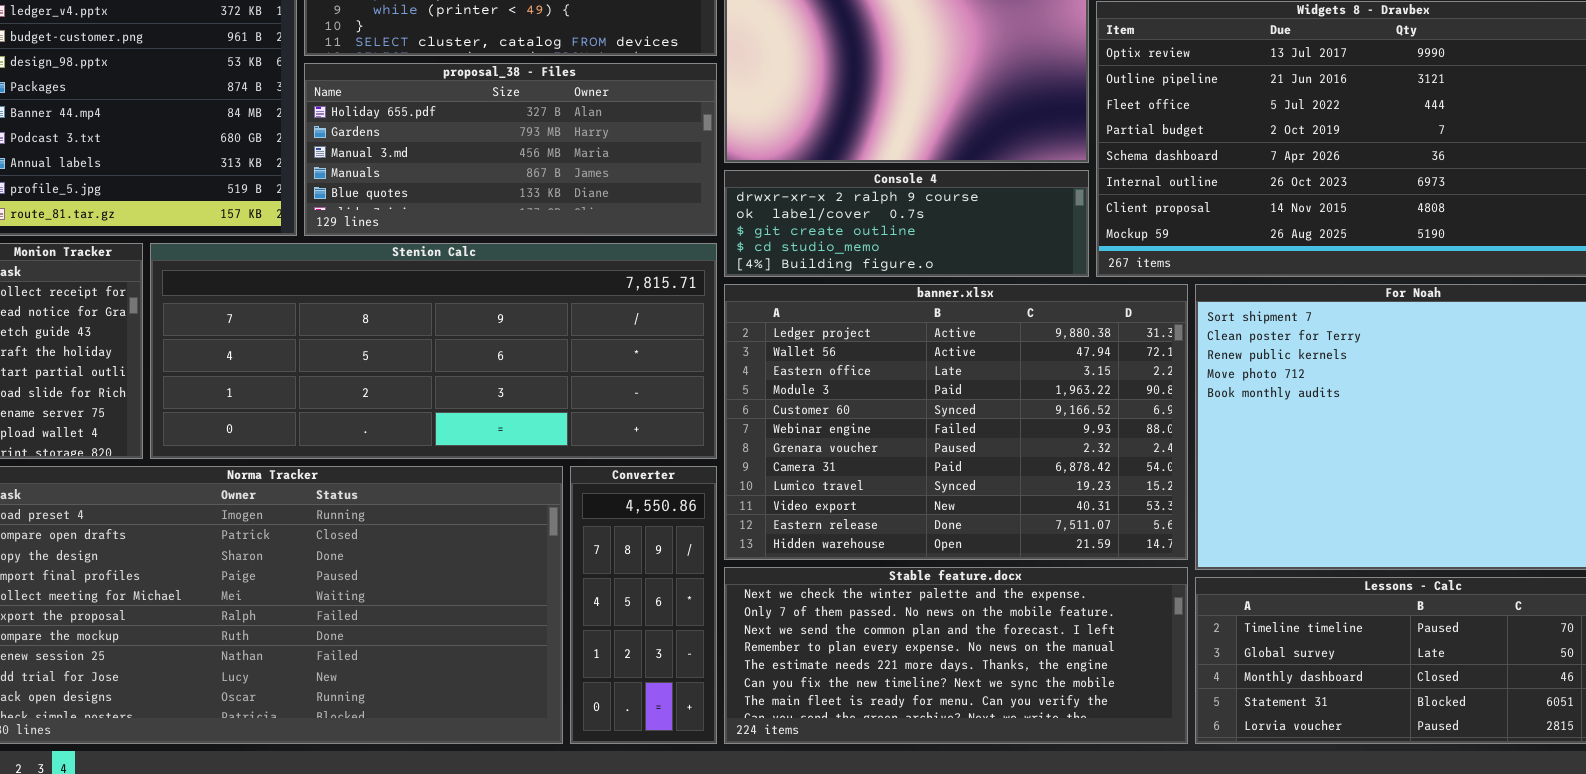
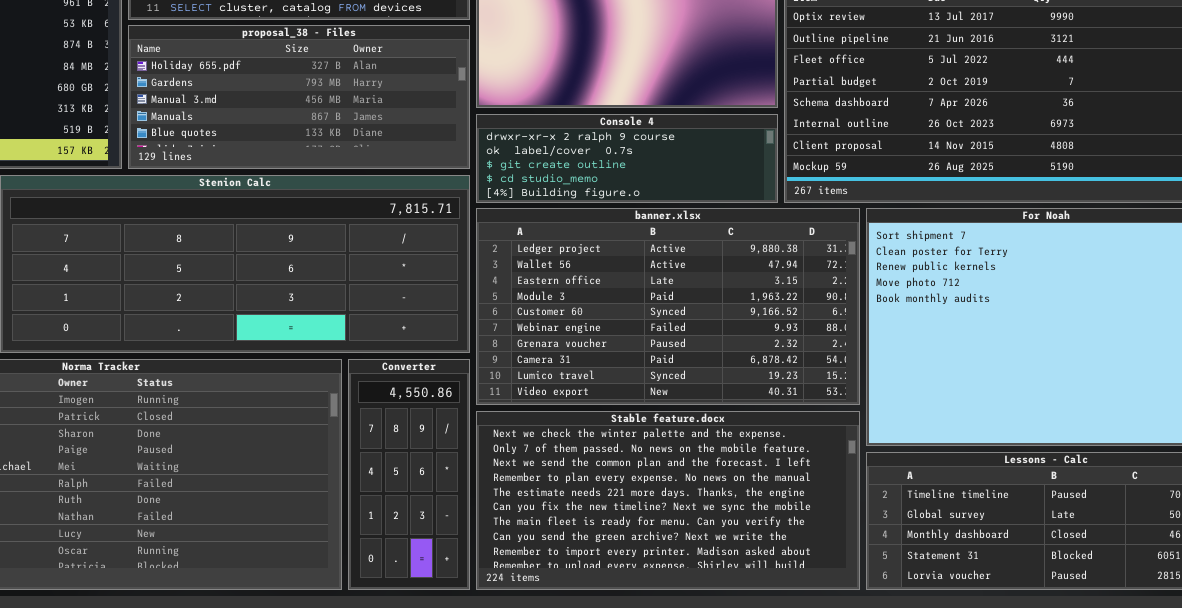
banner.xlsx: [724,284,1188,560] -> [476,208,860,405], resized
Stable feature.docx: [724,567,1188,744] -> [476,411,860,590], resized

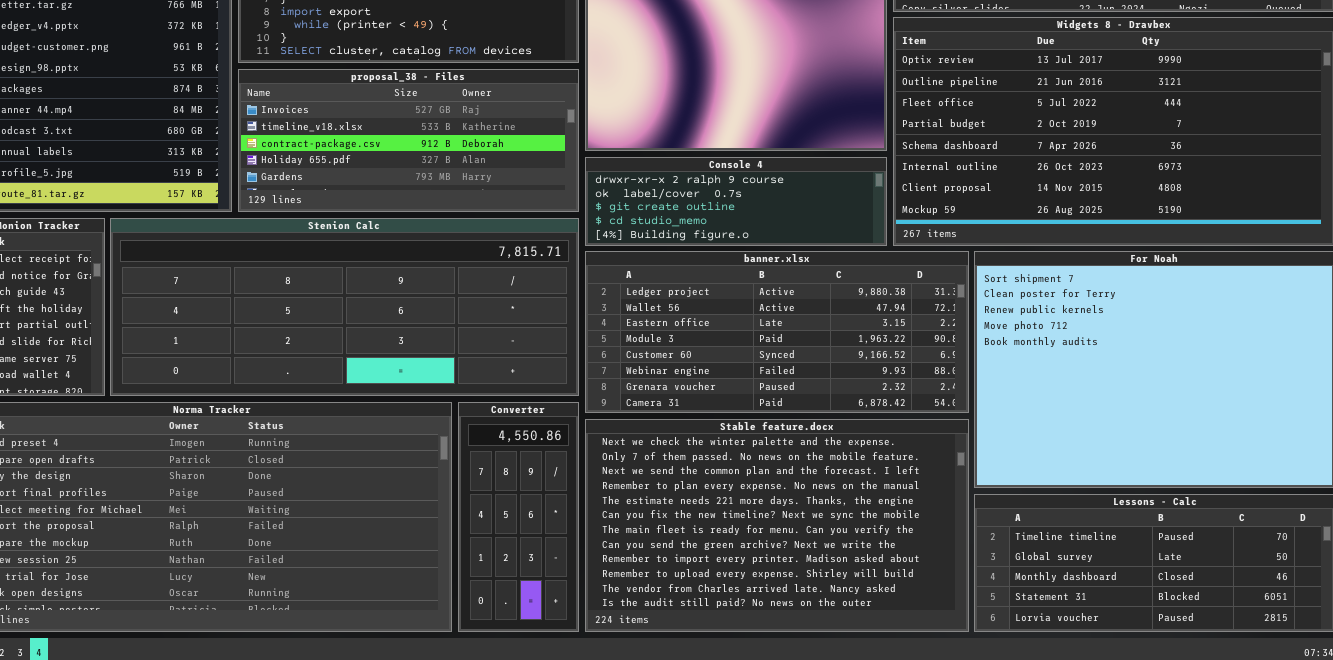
proposal_38 - Files: [128,25,470,169] -> [238,69,579,212], scrolled up 3 rows
banner.xlsx: [476,208,860,405] -> [585,251,969,413], resized
Stable feature.docx: [476,411,860,590] -> [585,419,969,632], resized

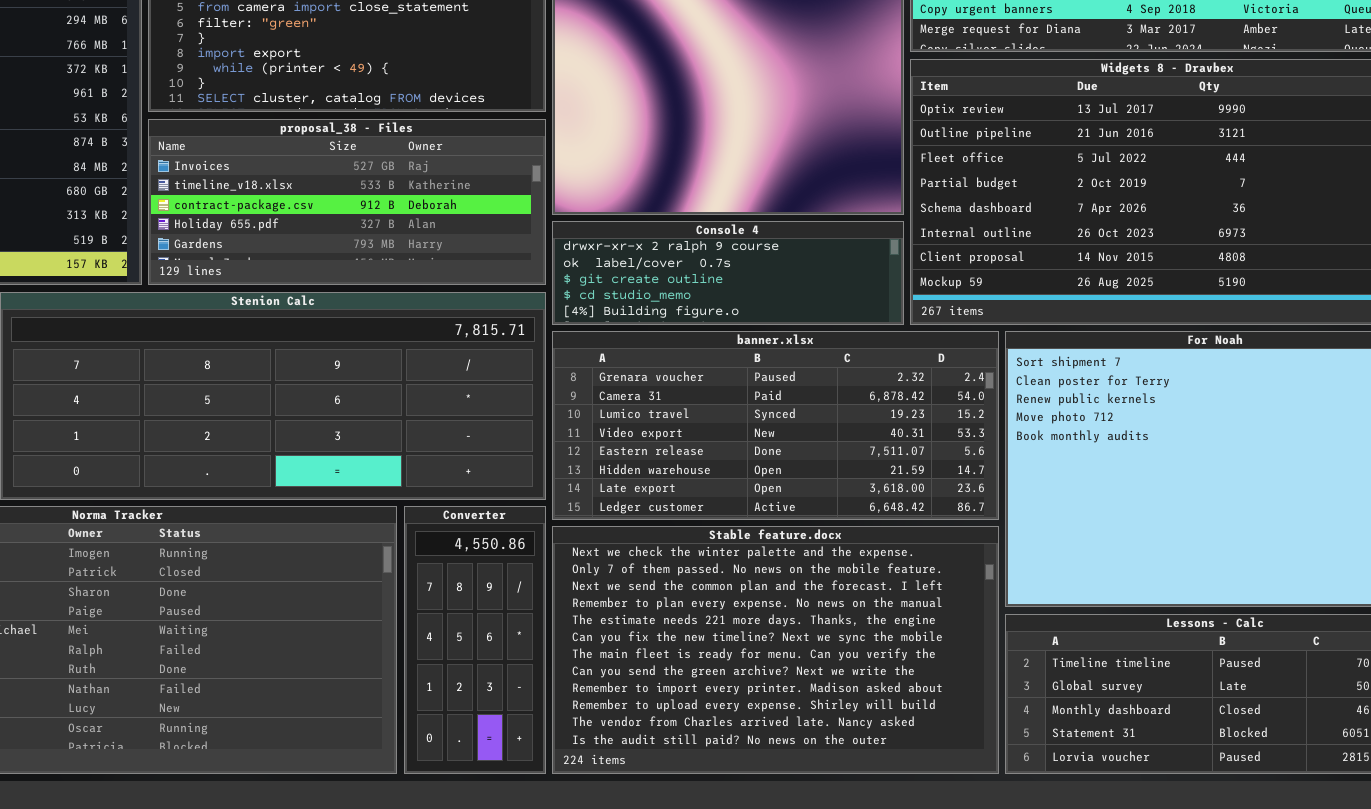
banner.xlsx: [585,251,969,413] -> [552,331,999,520], scrolled down 6 rows

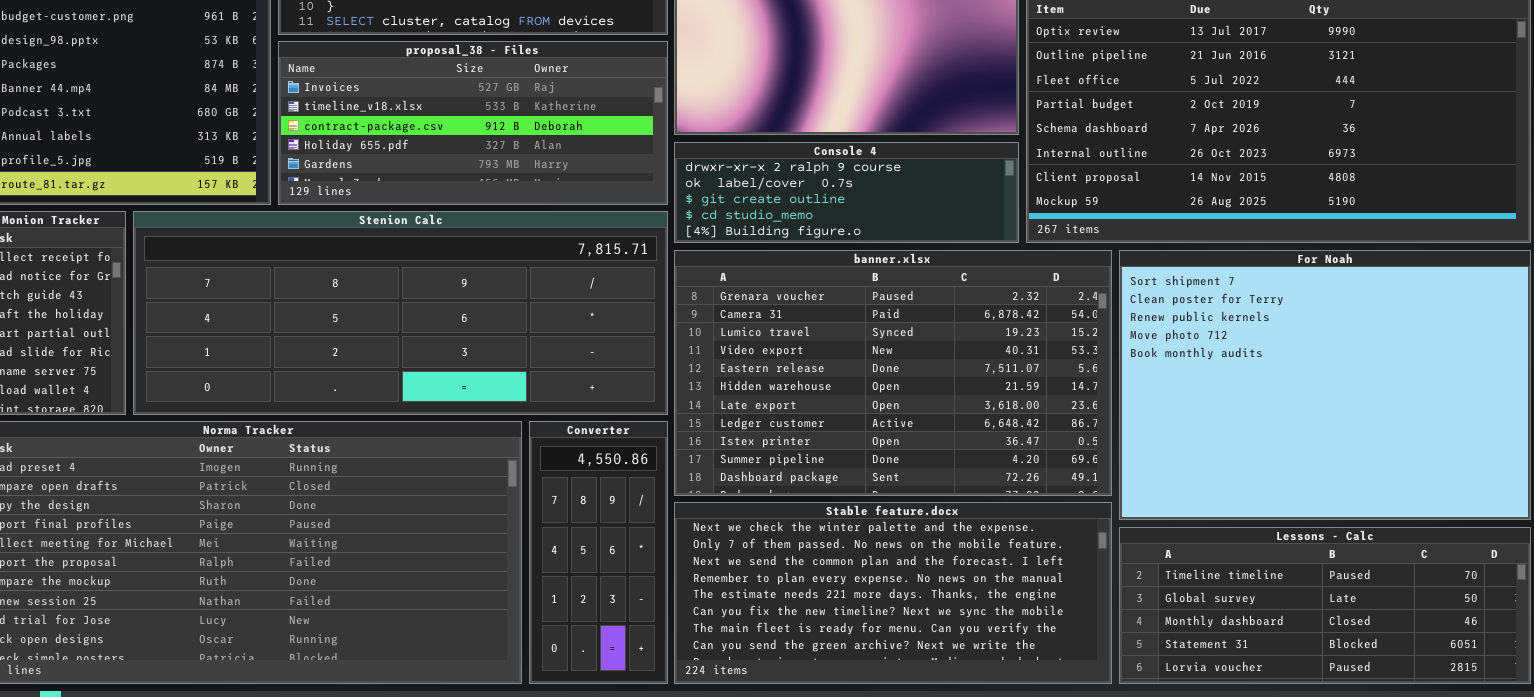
banner.xlsx: [552,331,999,520] -> [674,250,1112,496], resized
Stable feature.docx: [552,526,999,774] -> [674,502,1112,684], resized

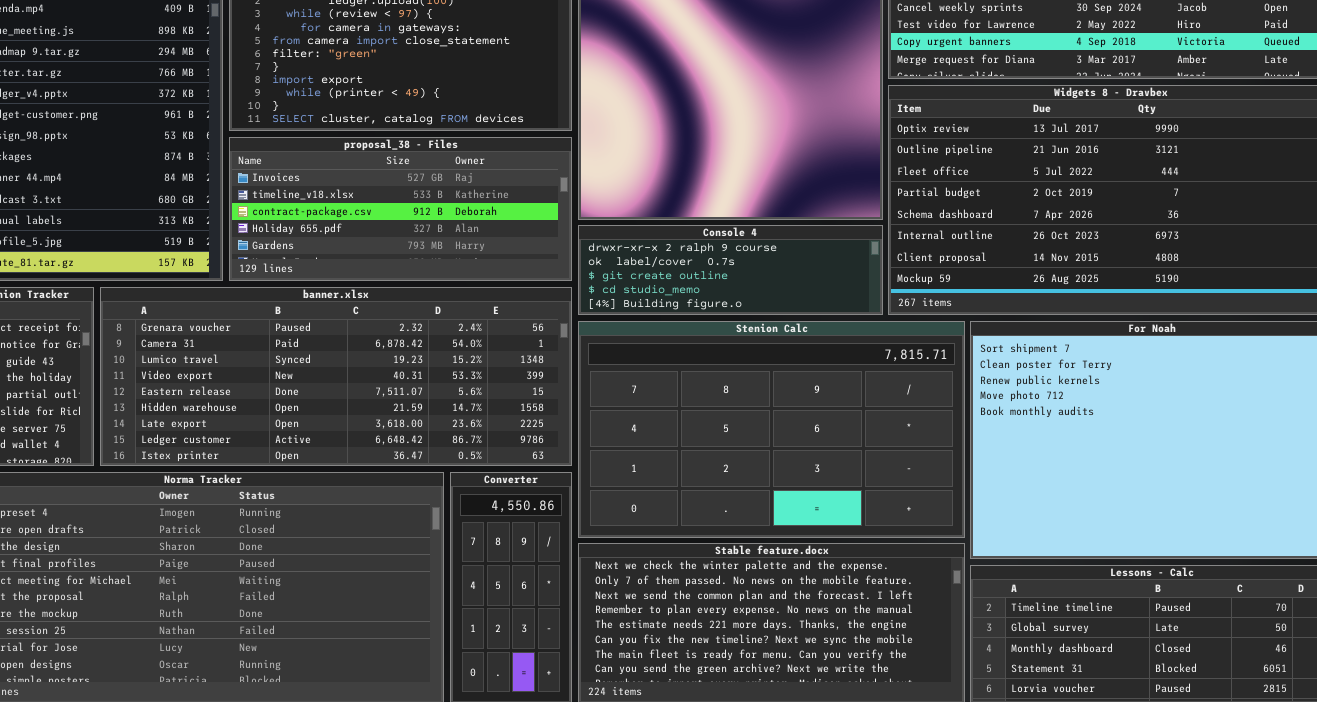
Stenion Calc: [133,211,668,415] -> [578,321,965,538], moved, resized
banner.xlsx: [674,250,1112,496] -> [100,287,572,466], moved, resized

